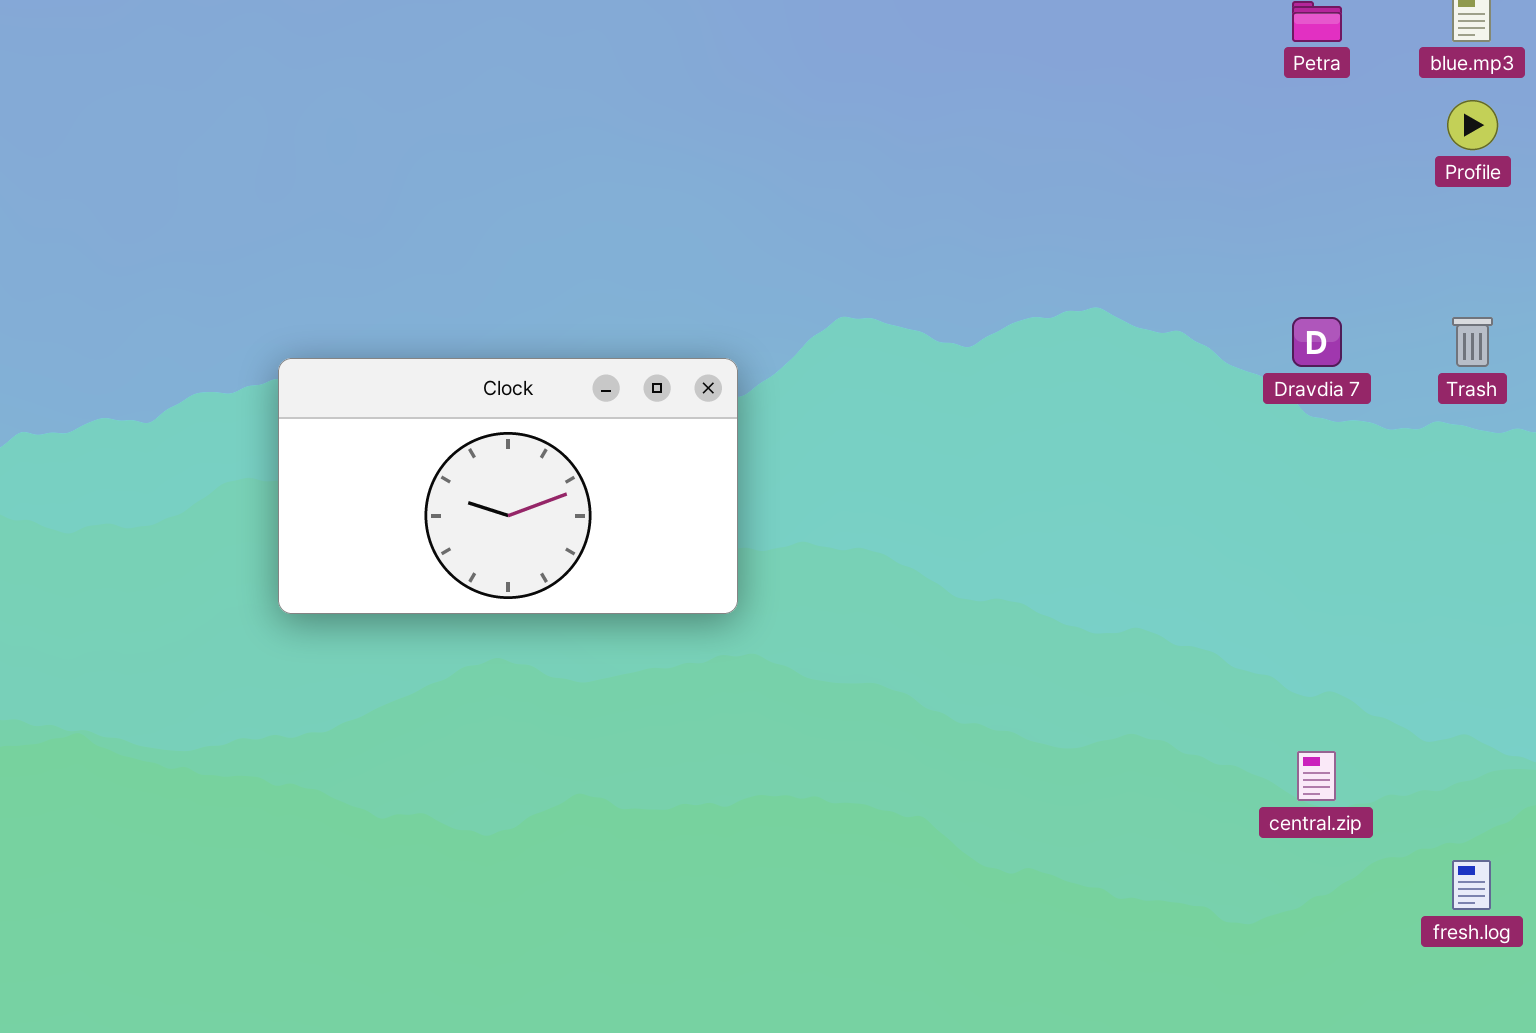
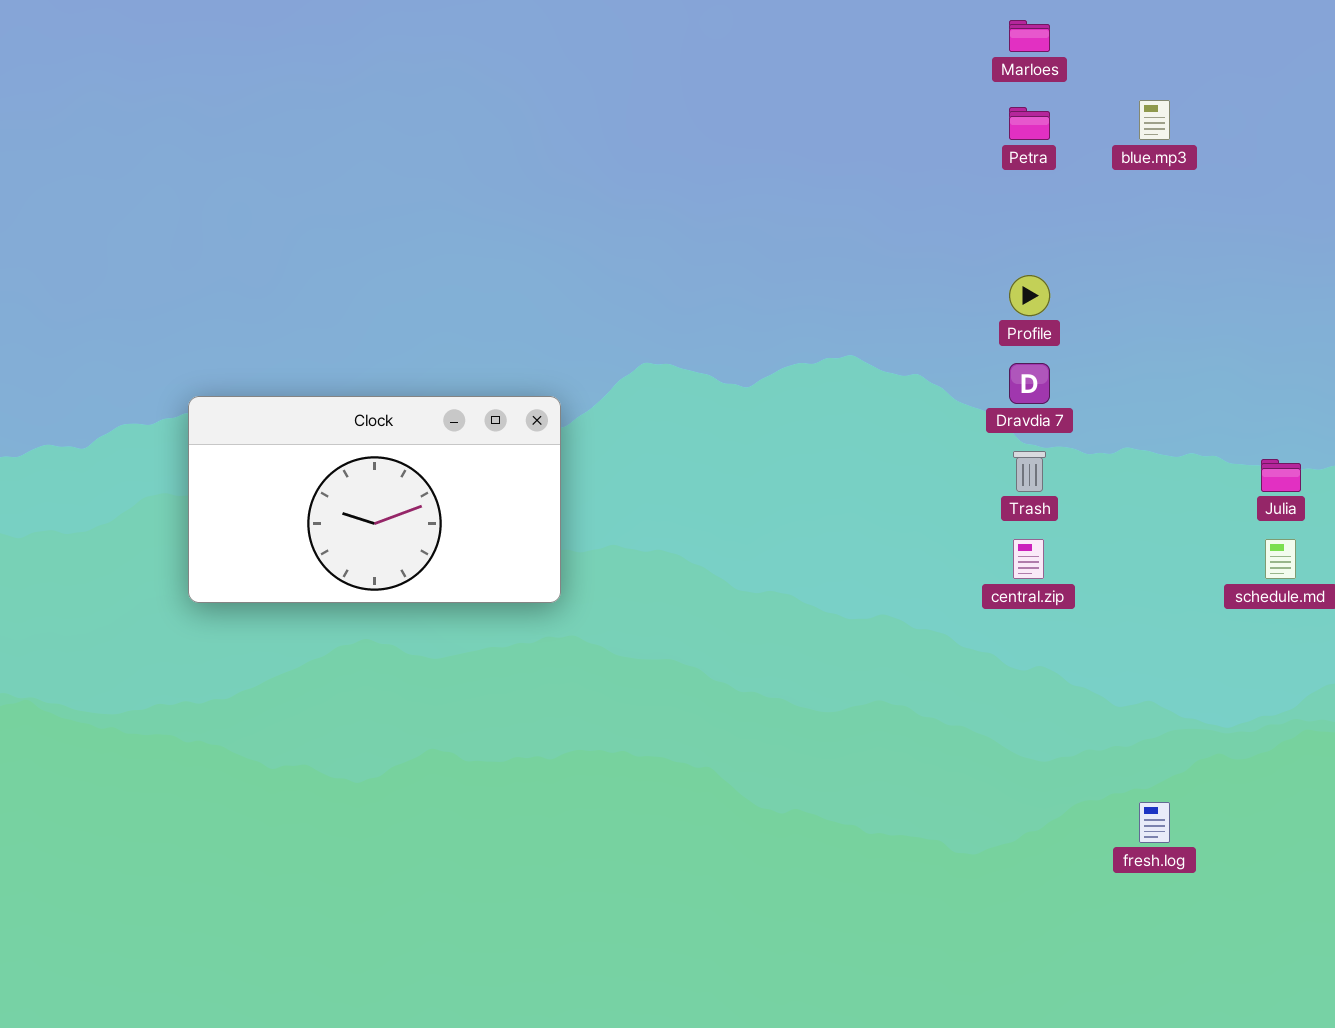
Profile: [1447,100,1498,150] -> [1009,275,1050,316], moved
Trash: [1452,317,1493,367] -> [1013,451,1046,492], moved
central.zip: [1297,751,1336,801] -> [1013,539,1044,579], moved

